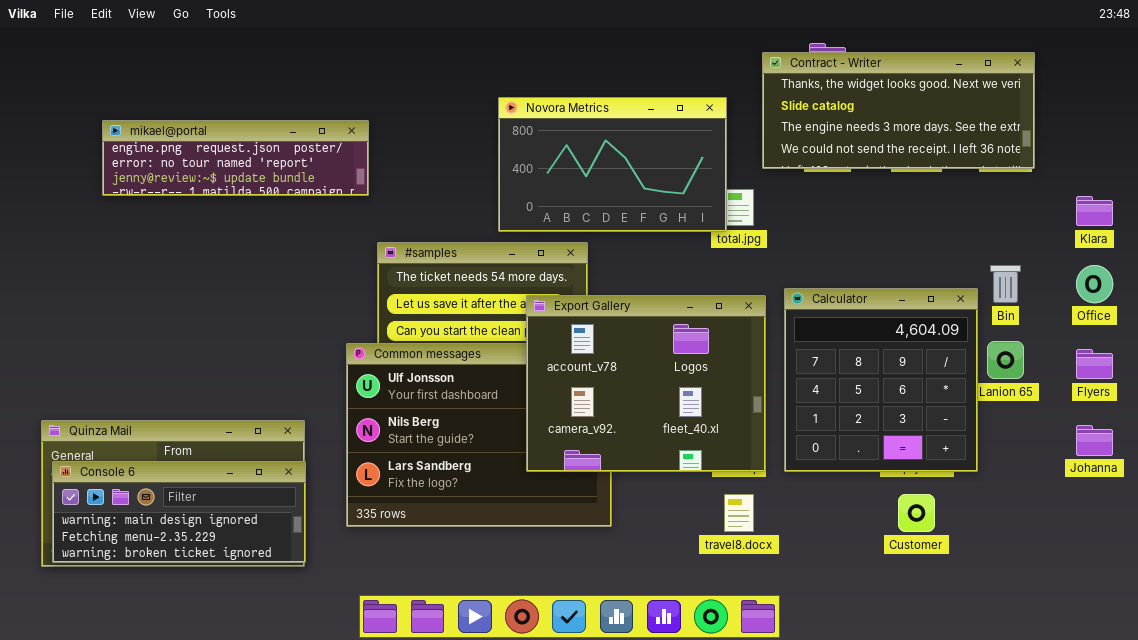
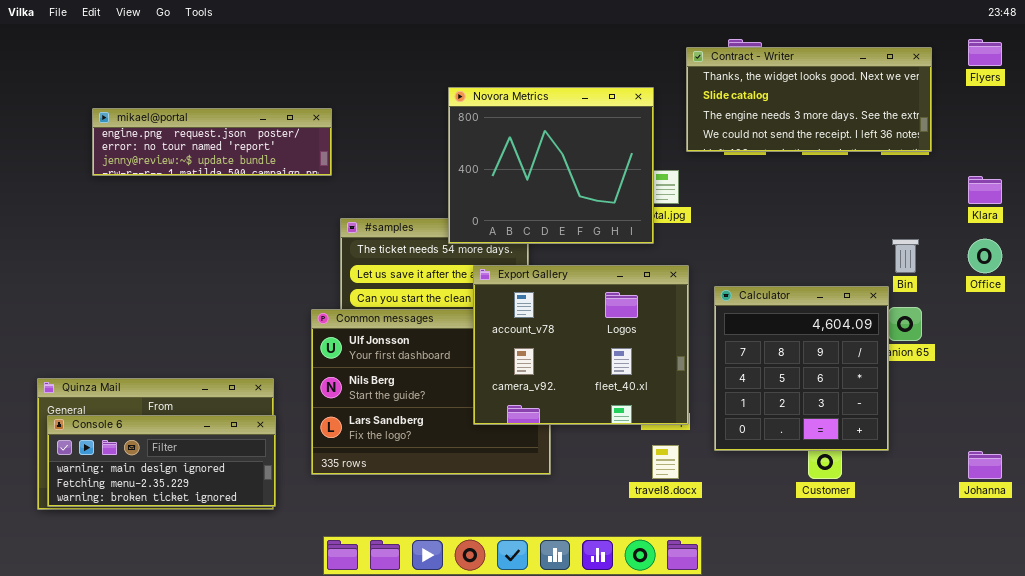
Novora Metrics: [498,97,727,232] -> [448,87,654,244], resized
Calculator: [784,288,978,472] -> [714,286,889,451], moved
Flyers: [1076,349,1113,379] -> [968,39,1002,66], moved
Johanna: [1076,425,1113,456] -> [968,451,1002,479], moved

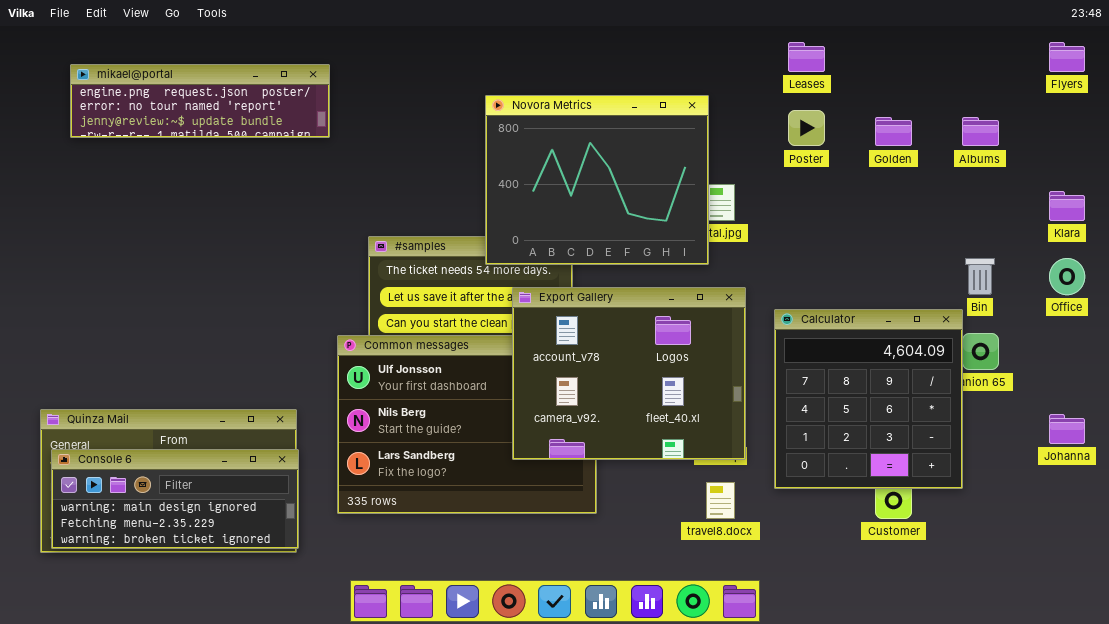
Contract - Writer: [686,47,932,152] -> none, closed
mikael@portal: [92,108,332,176] -> [70,64,330,138], moved
Johanna: [968,451,1002,479] -> [1049,414,1085,444], moved

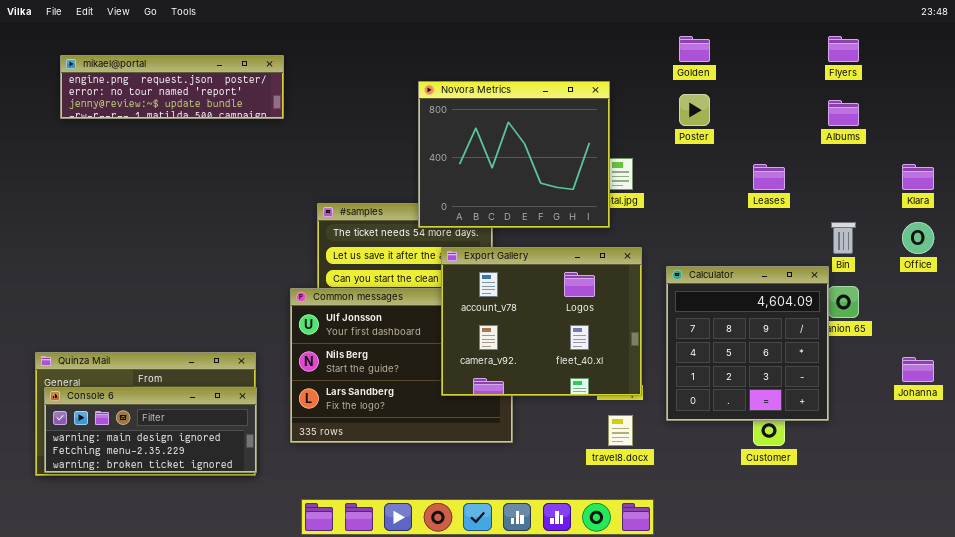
Leases: [788,42,825,72] -> [753,164,785,190], moved
Flyers: [1049,42,1085,72] -> [828,36,859,62], moved
Golden: [875,117,912,146] -> [679,36,710,62], moved

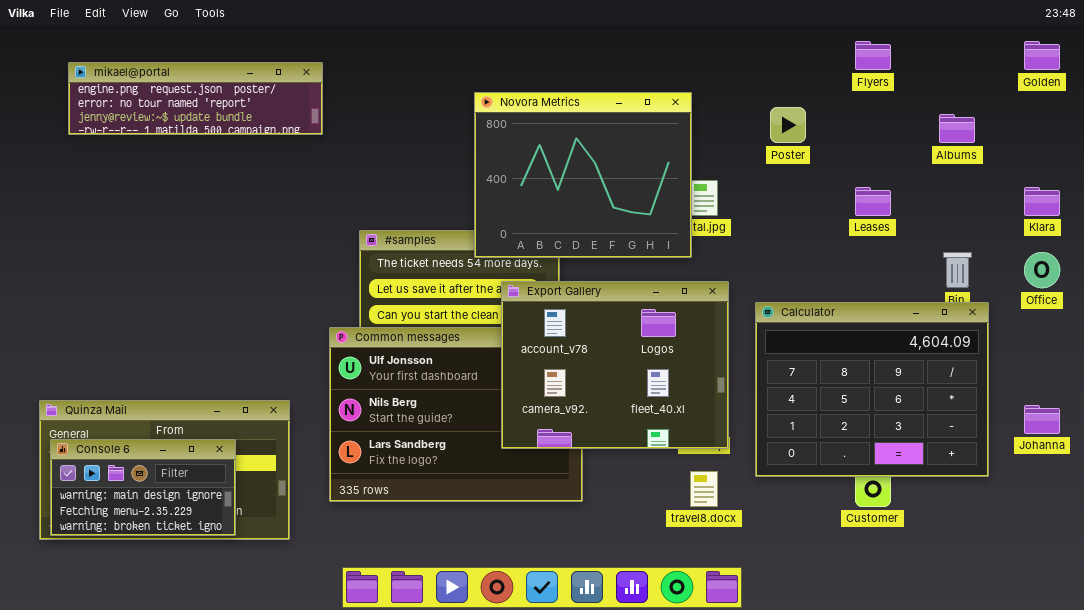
Golden: [679,36,710,62] -> [1024,41,1060,70], moved
Flyers: [828,36,859,62] -> [855,41,891,70], moved
Calculator: [666,266,829,421] -> [755,302,989,477], resized
Console 6: [44,387,257,473] -> [50,439,236,536], resized

